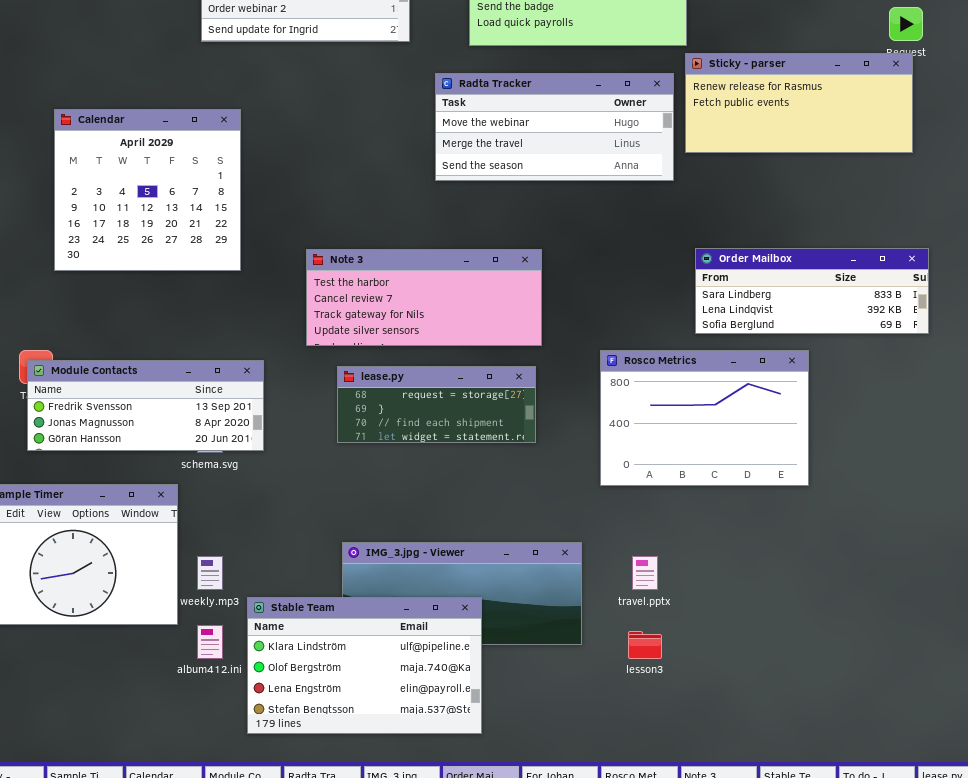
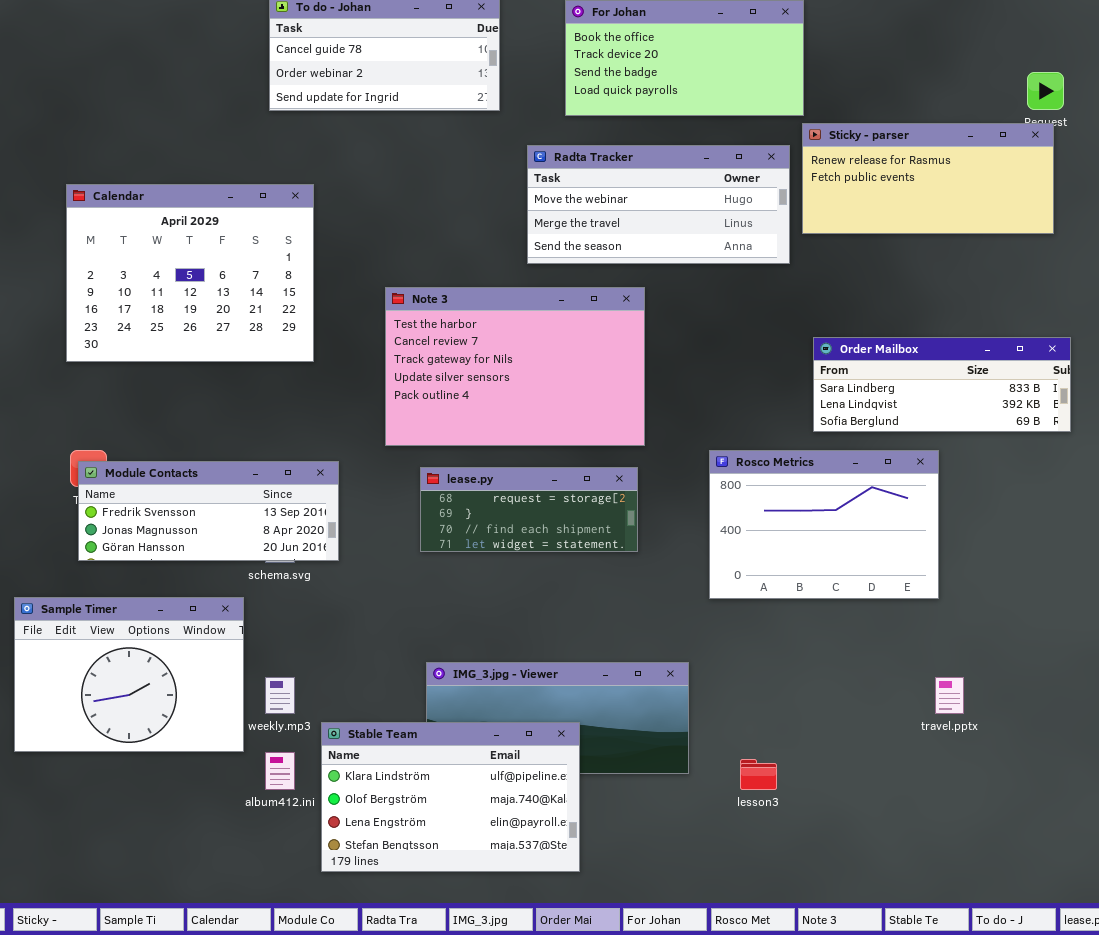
Calendar: [54,109,241,271] -> [66,184,314,362], resized
Note 3: [306,249,542,346] -> [385,287,645,446], resized
travel.pptx: [632,556,658,590] -> [935,677,964,714], moved

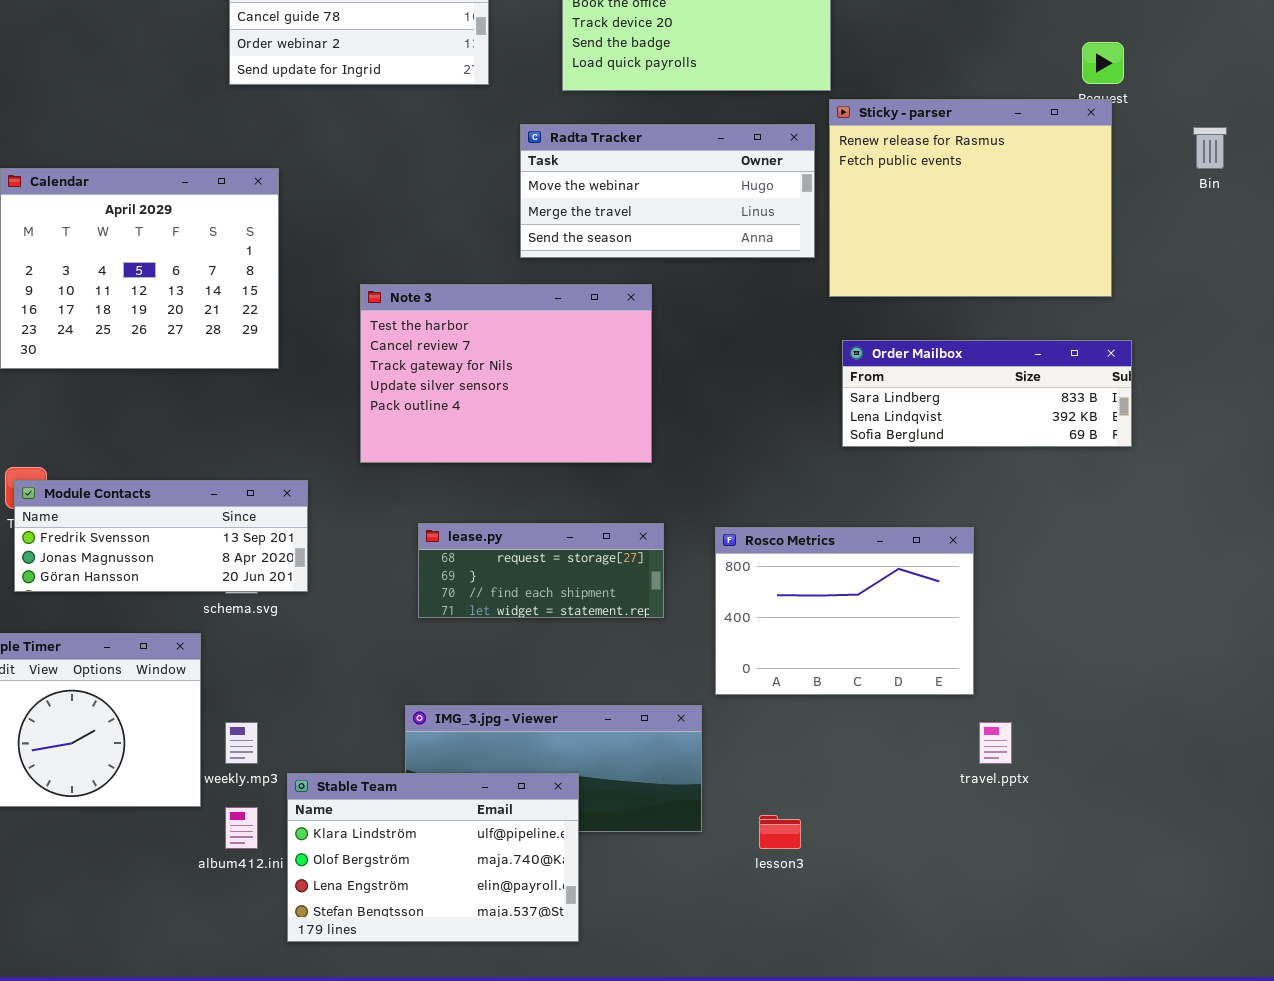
Sticky - parser: [802,123,1054,234] -> [829,99,1112,297], resized
Rosco Metrics: [709,450,939,599] -> [715,527,974,695], moved
lease.py: [420,467,638,552] -> [418,523,664,618], moved

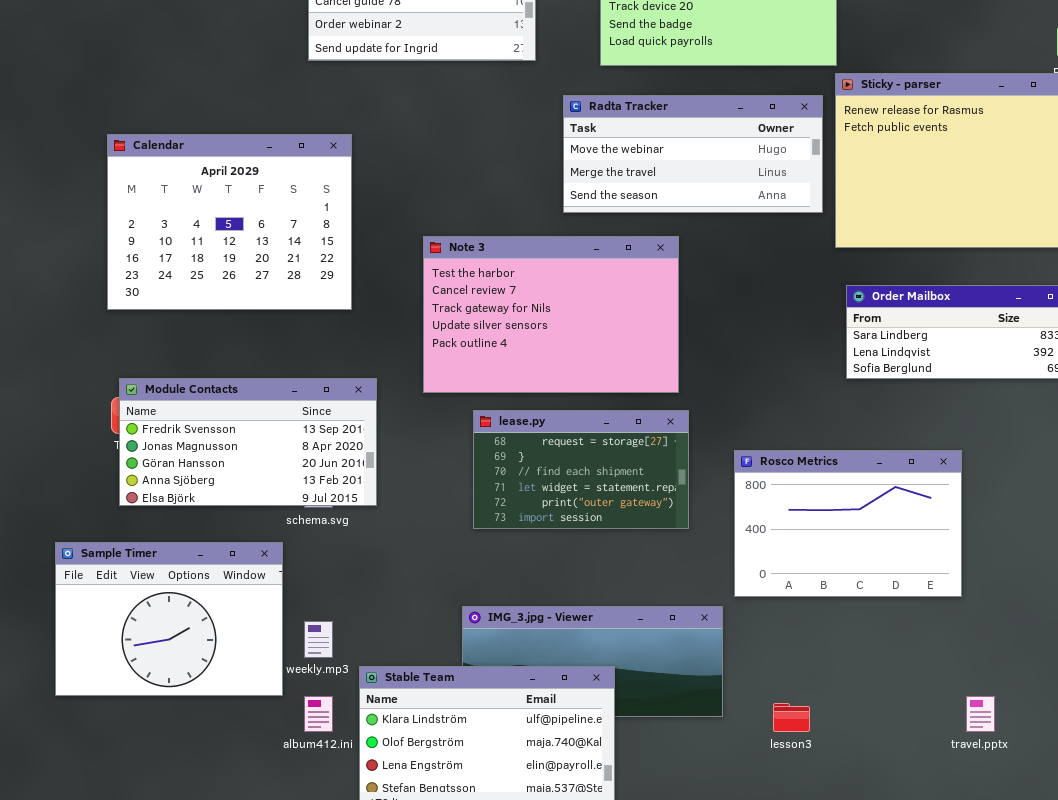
Module Contacts: [14,480,308,592] -> [119,378,377,506], resized
lease.py: [418,523,664,618] -> [473,410,689,529], resized
travel.pptx: [979,722,1012,764] -> [966,696,995,732], moved

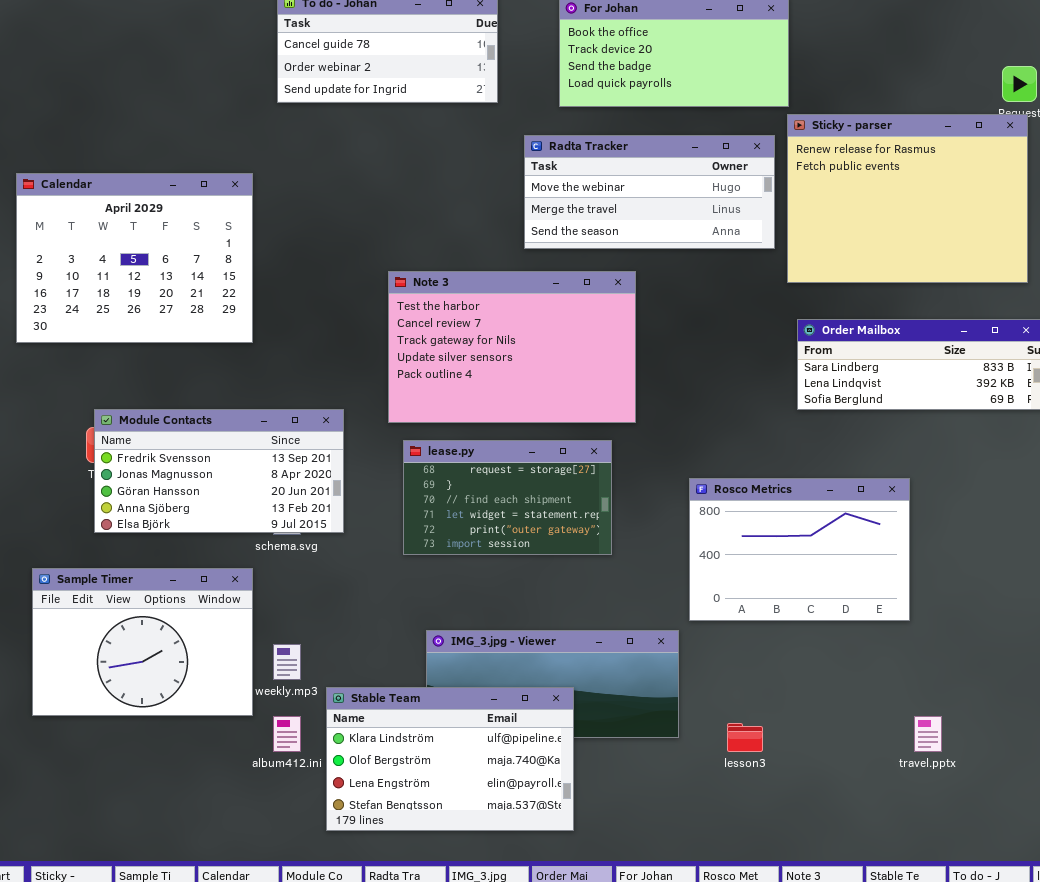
Calendar: [107,134,352,310] -> [16,173,253,343], moved
lease.py: [473,410,689,529] -> [403,440,612,555], moved

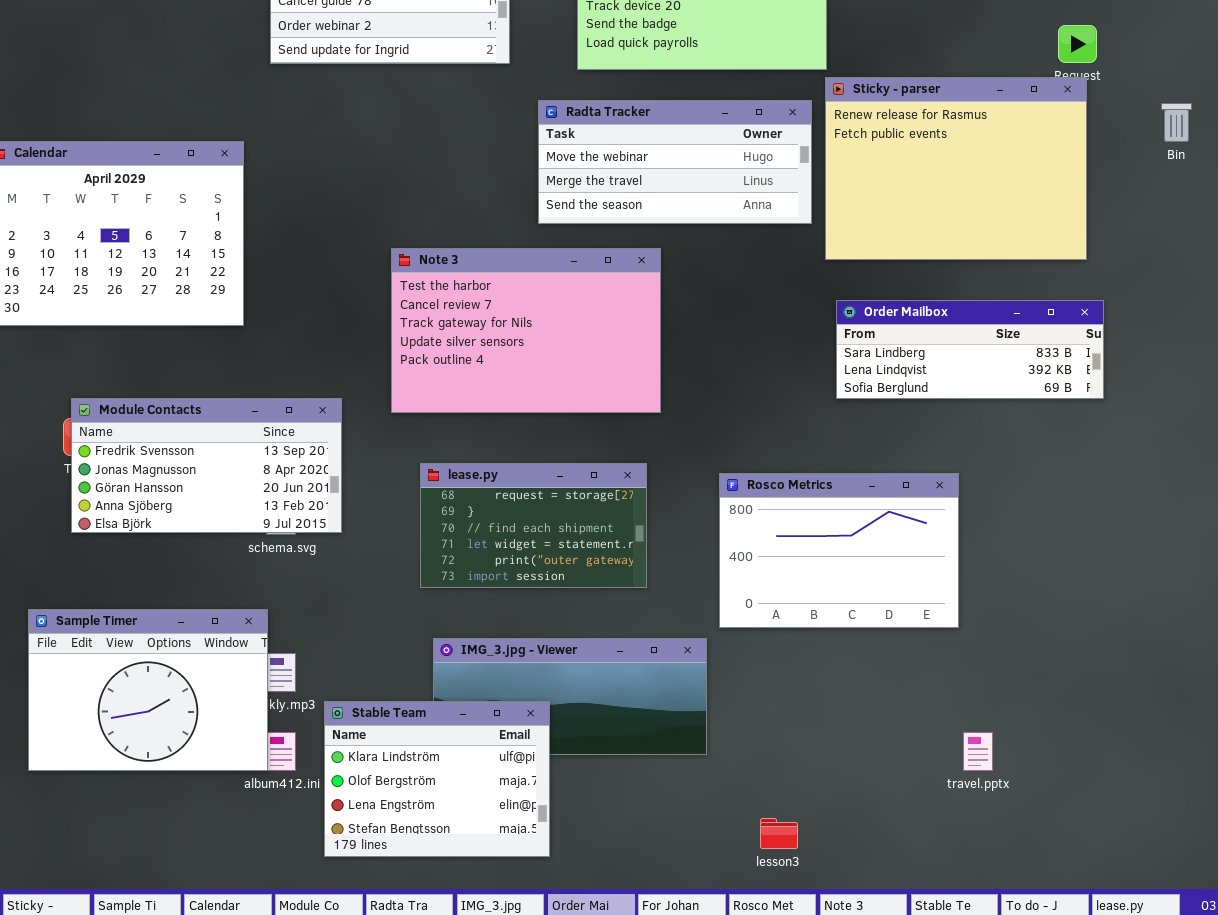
lease.py: [403,440,612,555] -> [420,463,647,588], moved
Sample Timer: [32,568,253,716] -> [28,609,268,771], moved
Stable Team: [326,687,574,831] -> [324,701,550,857], resized
lesson3: [727,723,763,752] -> [760,818,798,849], moved

